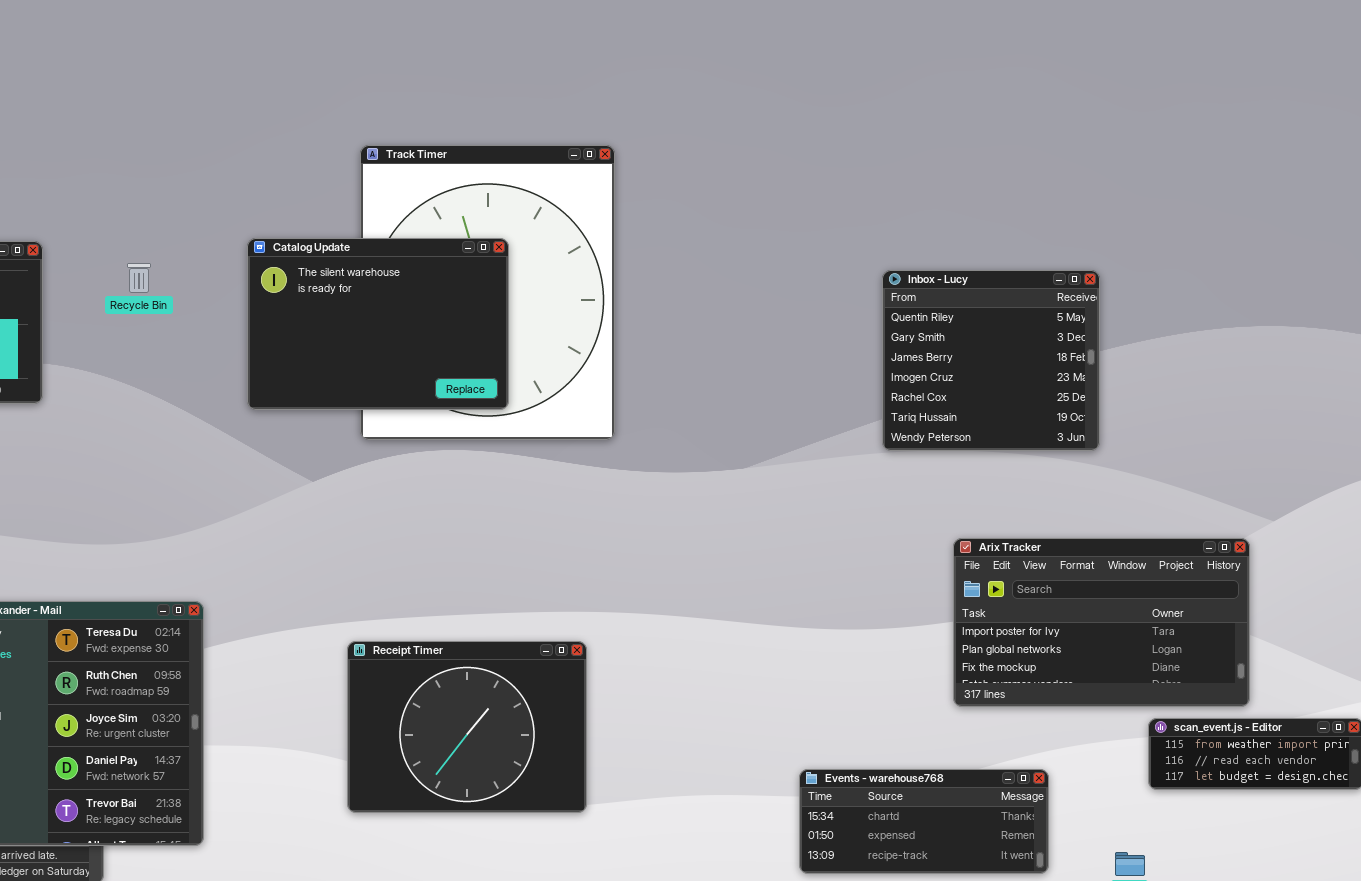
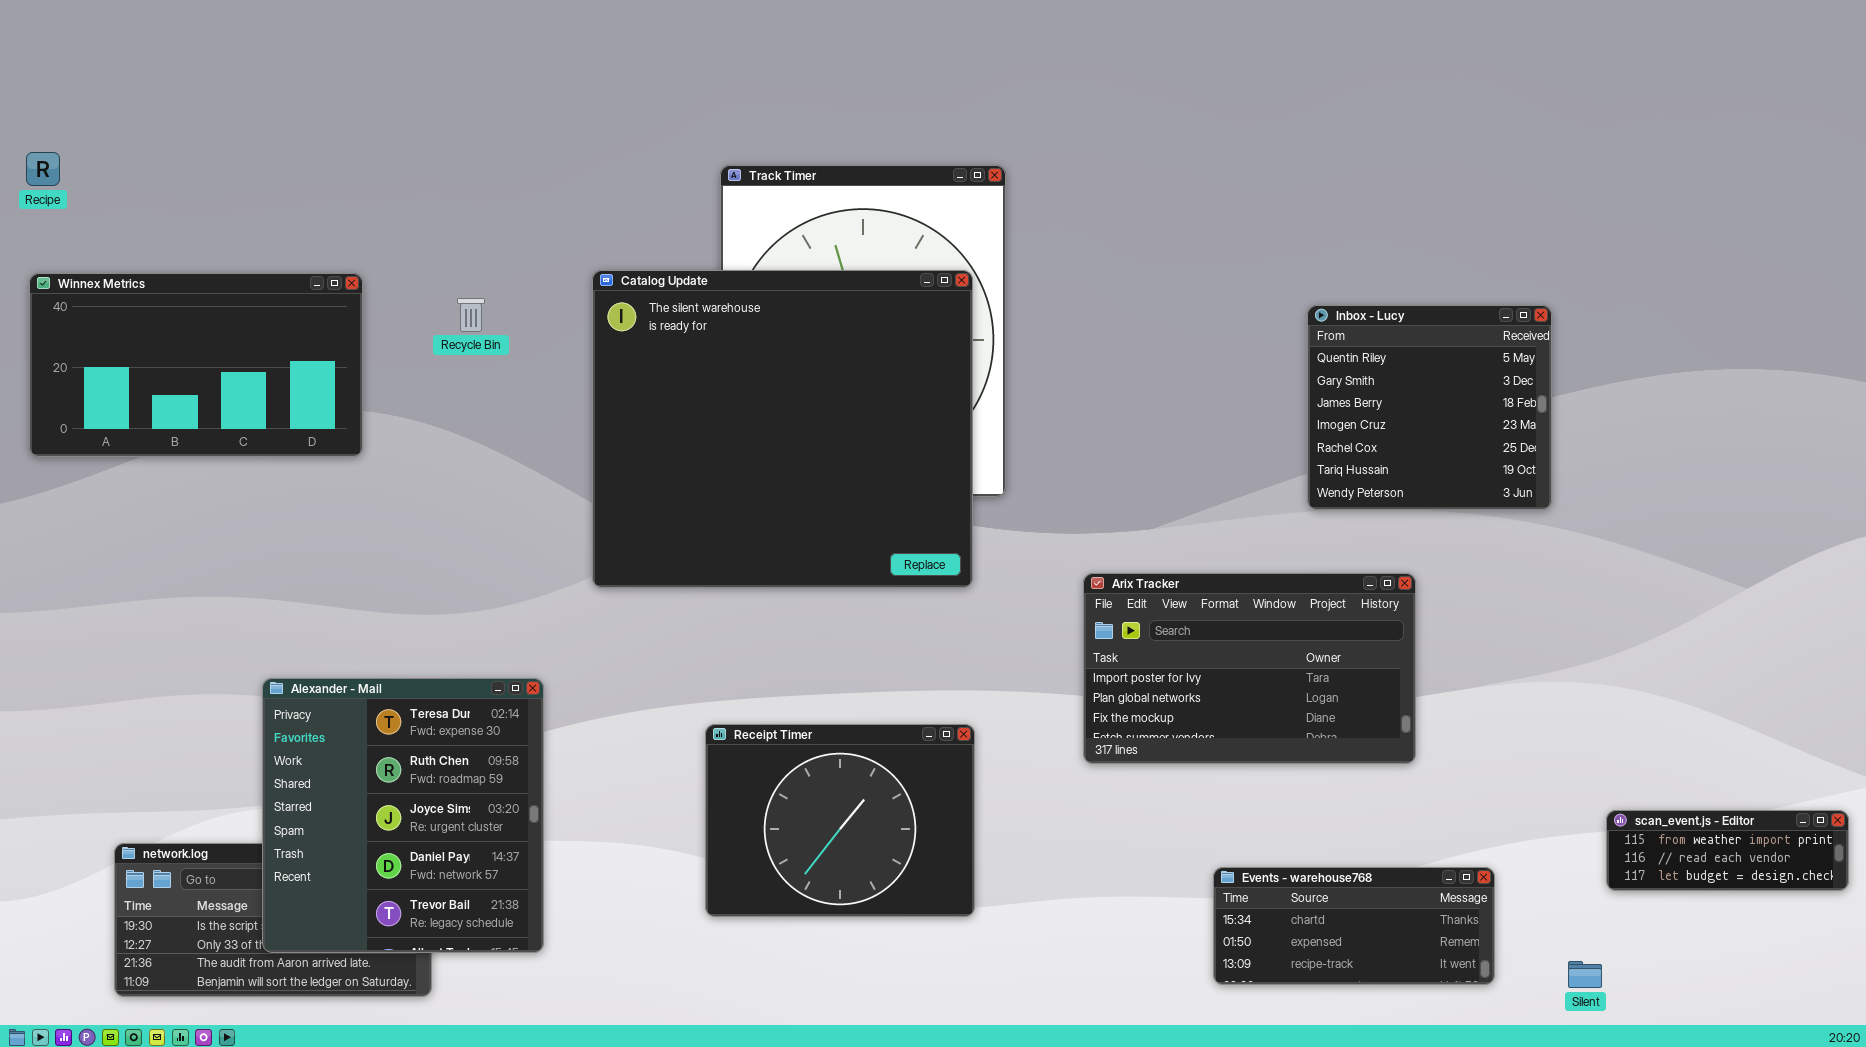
Catalog Update: [247,238,509,410] -> [592,270,973,588], resized
Arix Tracker: [953,538,1250,707] -> [1083,573,1416,764], moved

